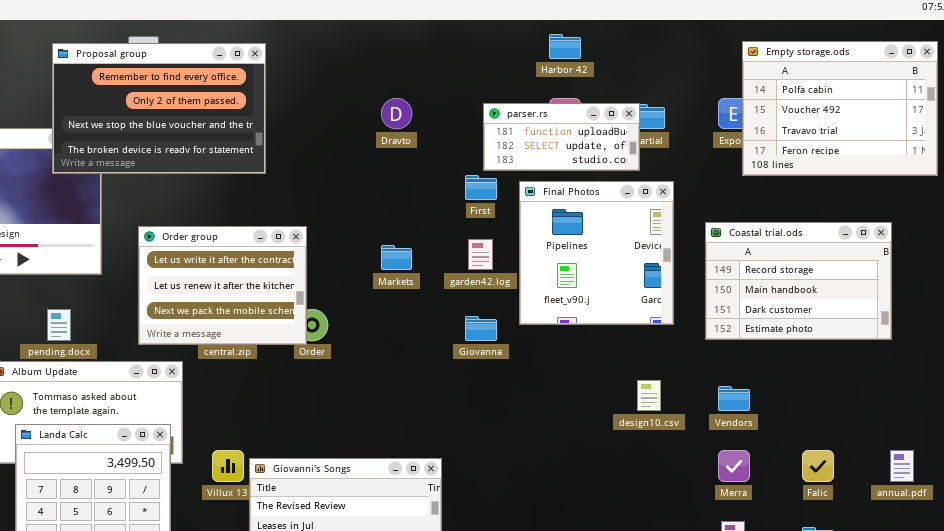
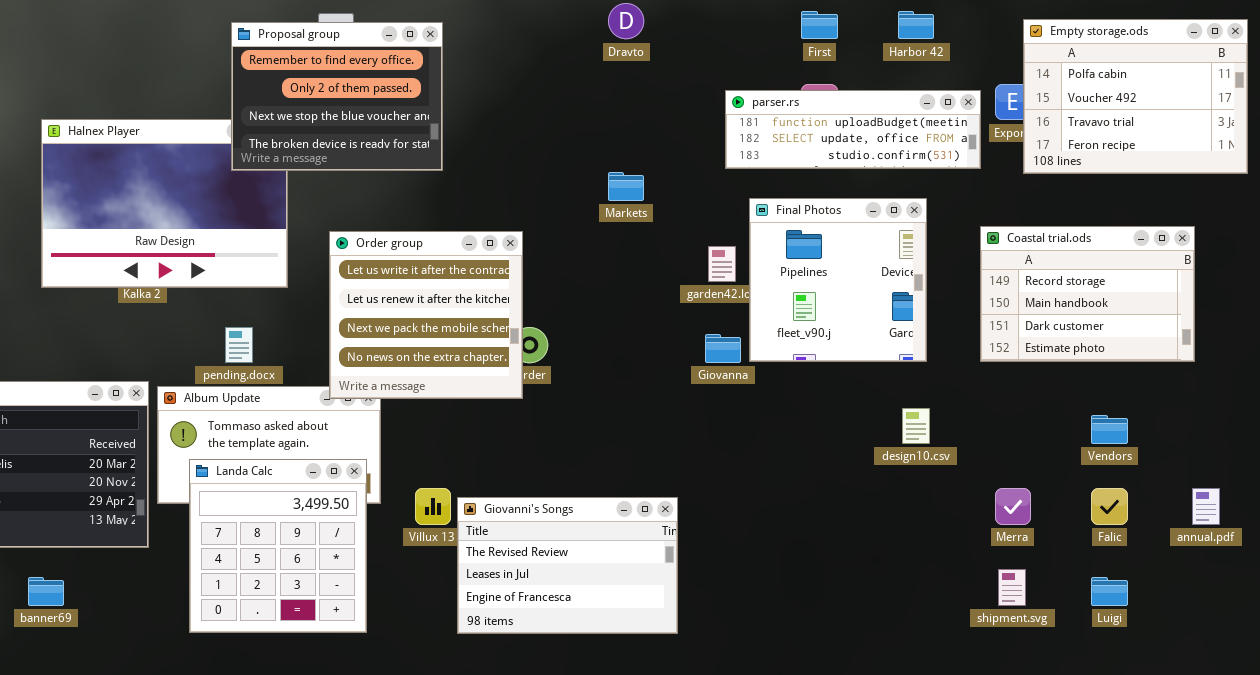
Harbor 42: [549,34,581,59] -> [898,11,934,39], moved
Proposal group: [52,43,266,174] -> [231,22,443,171], resized
Dravto: [381,98,412,129] -> [608,3,644,39], moved
parser.rs: [483,103,640,171] -> [725,90,981,169], resized
First: [465,175,497,200] -> [801,11,838,39], moved
Final Photos: [519,181,674,325] -> [749,198,927,362], moved
Order group: [138,226,307,345] -> [329,231,523,399], resized
Markets: [381,245,412,270] -> [608,172,644,201], moved
Vendors: [718,386,750,411] -> [1091,415,1128,444], moved

